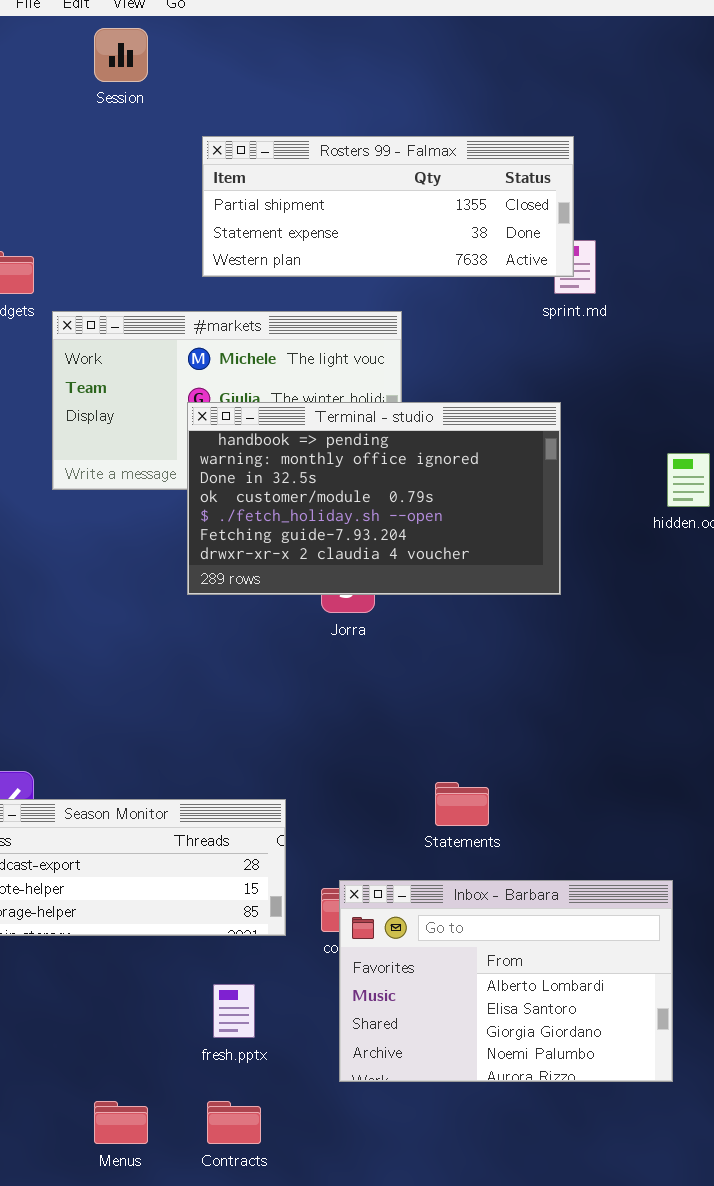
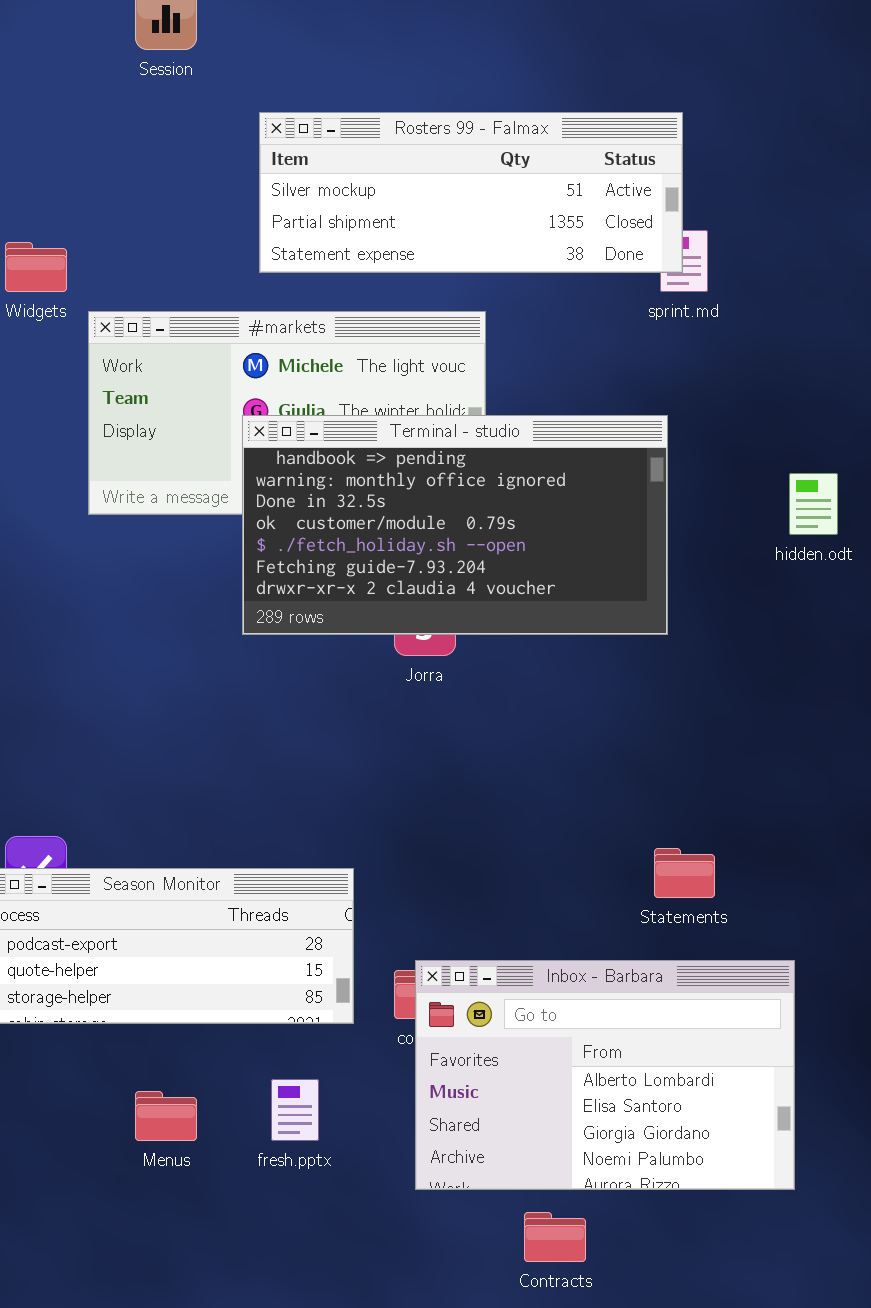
Rosters 99 - Falmax: [202,136,574,277] -> [259,112,683,273], scrolled up 1 row
Statements: [435,782,489,826] -> [654,848,715,898], moved
Menus: [94,1101,148,1144] -> [135,1091,197,1141], moved
Contracts: [207,1101,261,1144] -> [524,1212,586,1262], moved

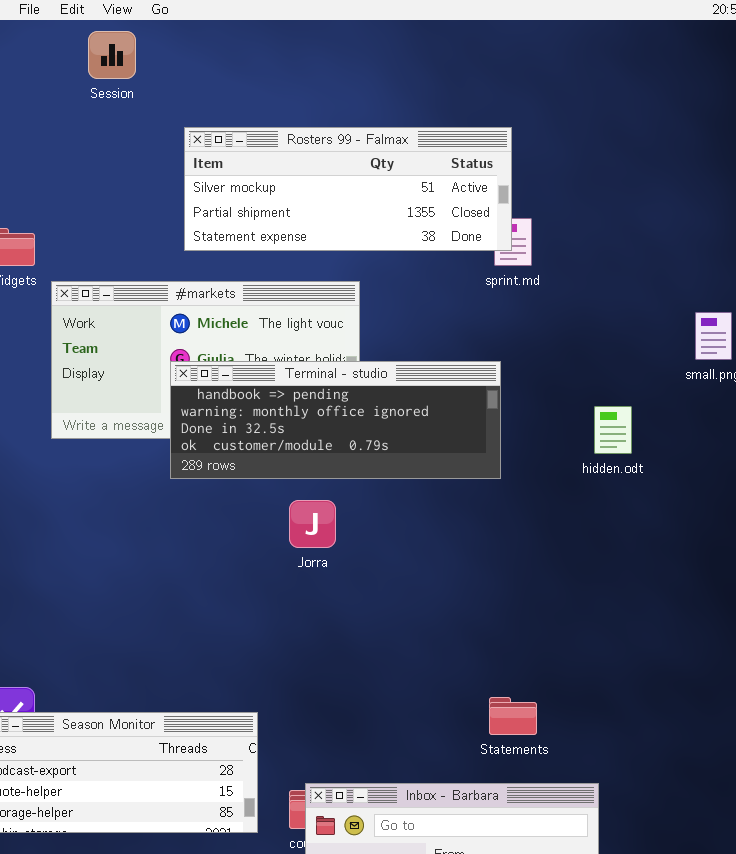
Terminal - studio: [242,415,668,635] -> [170,361,501,479], resized

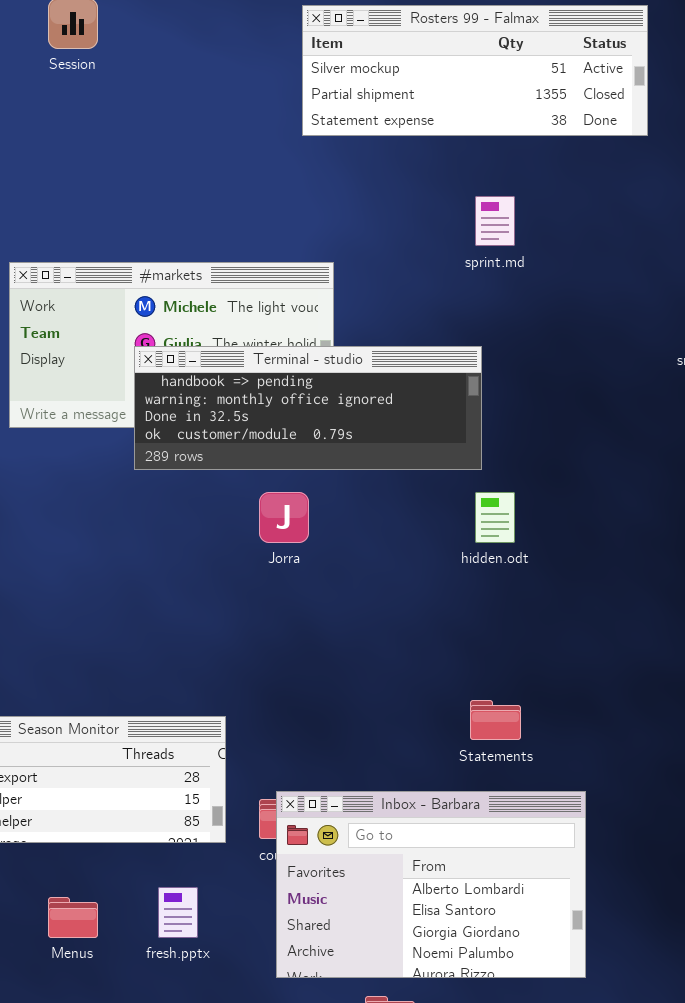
Rosters 99 - Falmax: [184,127,512,251] -> [302,5,648,136], moved
hidden.odt: [594,406,632,454] -> [475,492,515,543], moved

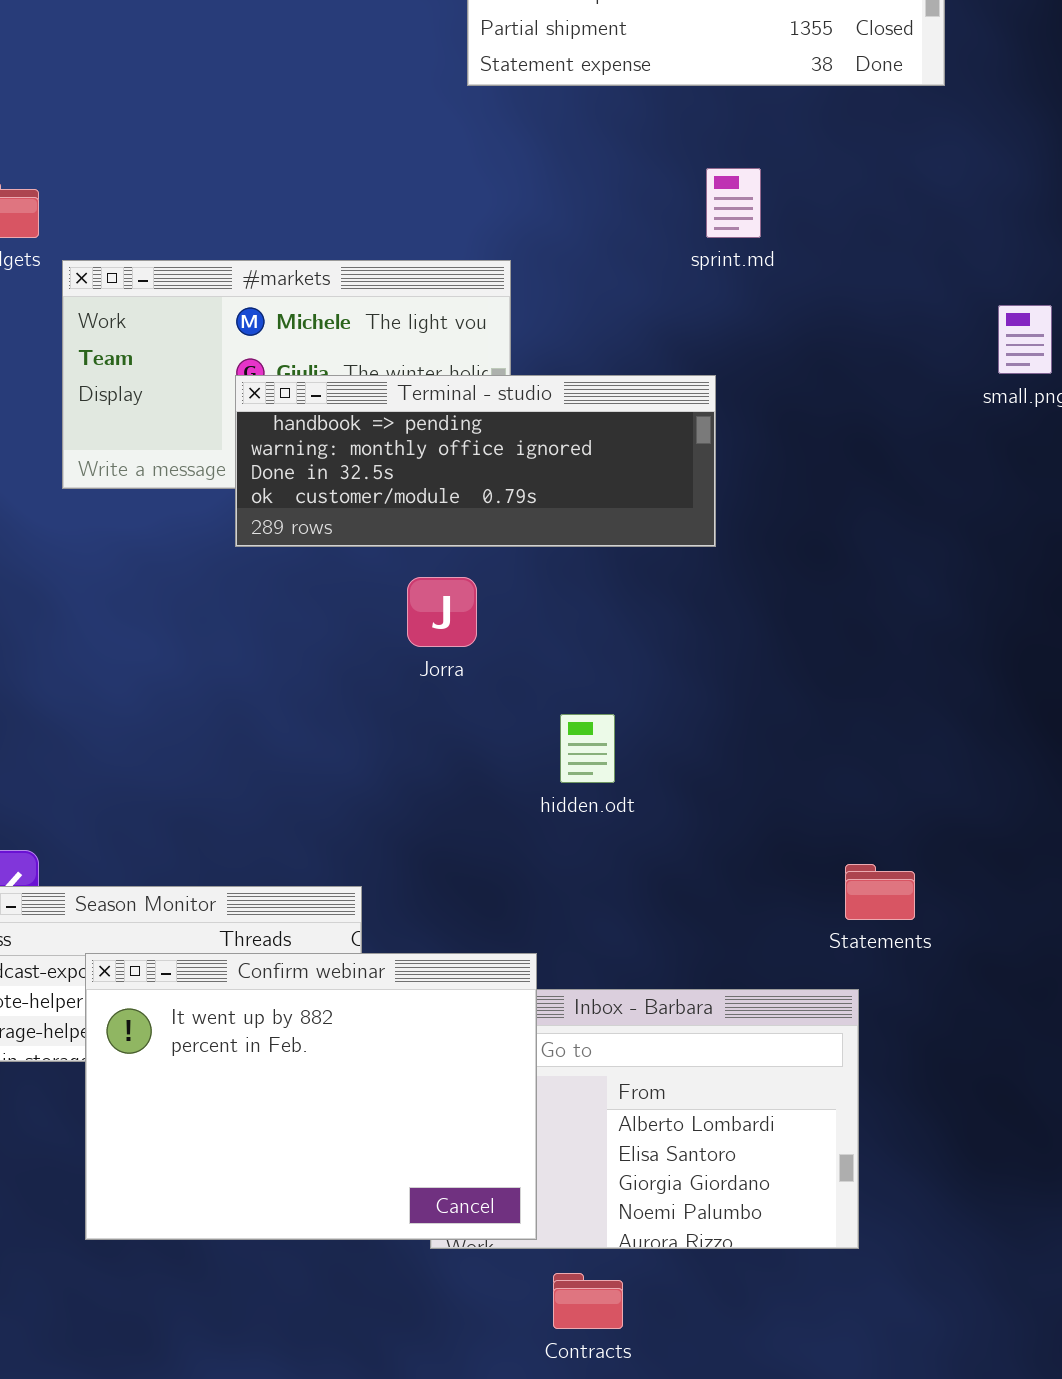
hidden.odt: [475,492,515,543] -> [560,714,615,783], moved
Statements: [470,700,521,740] -> [845,864,915,920], moved
Confirm webinar: none -> [85,953,537,1240], opened

